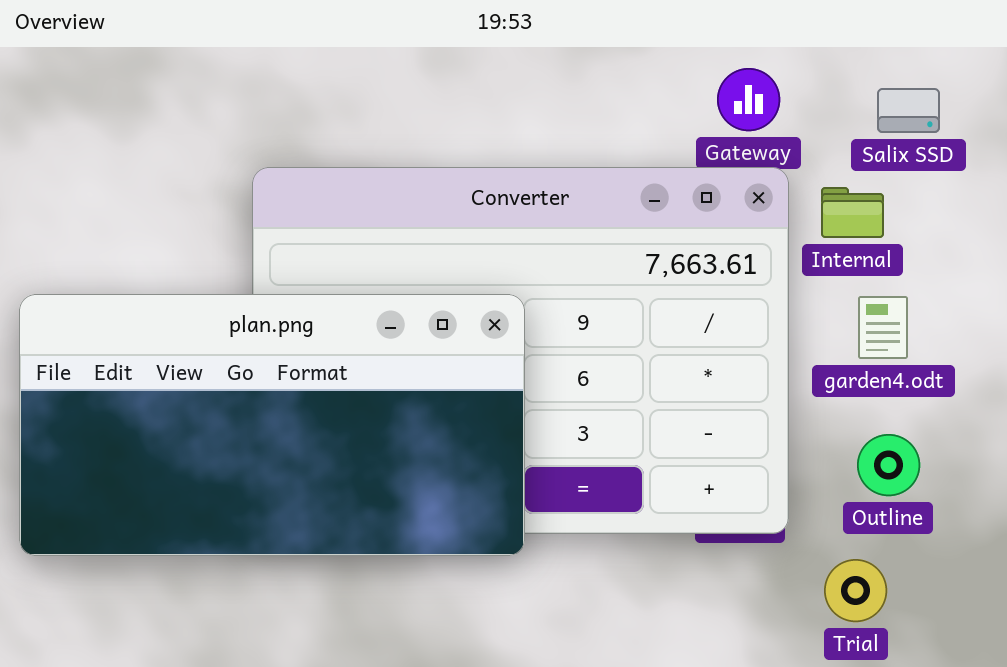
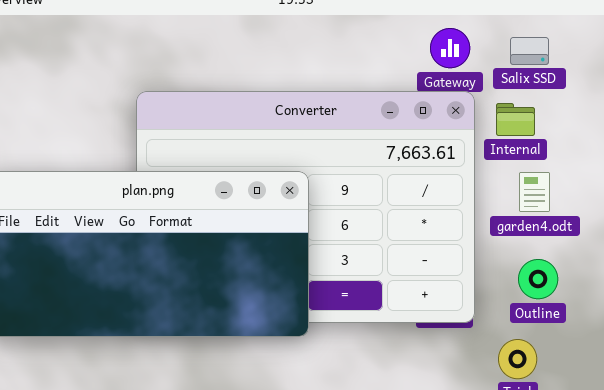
Salix SSD: [877,88,940,133] -> [510,37,549,65], moved

